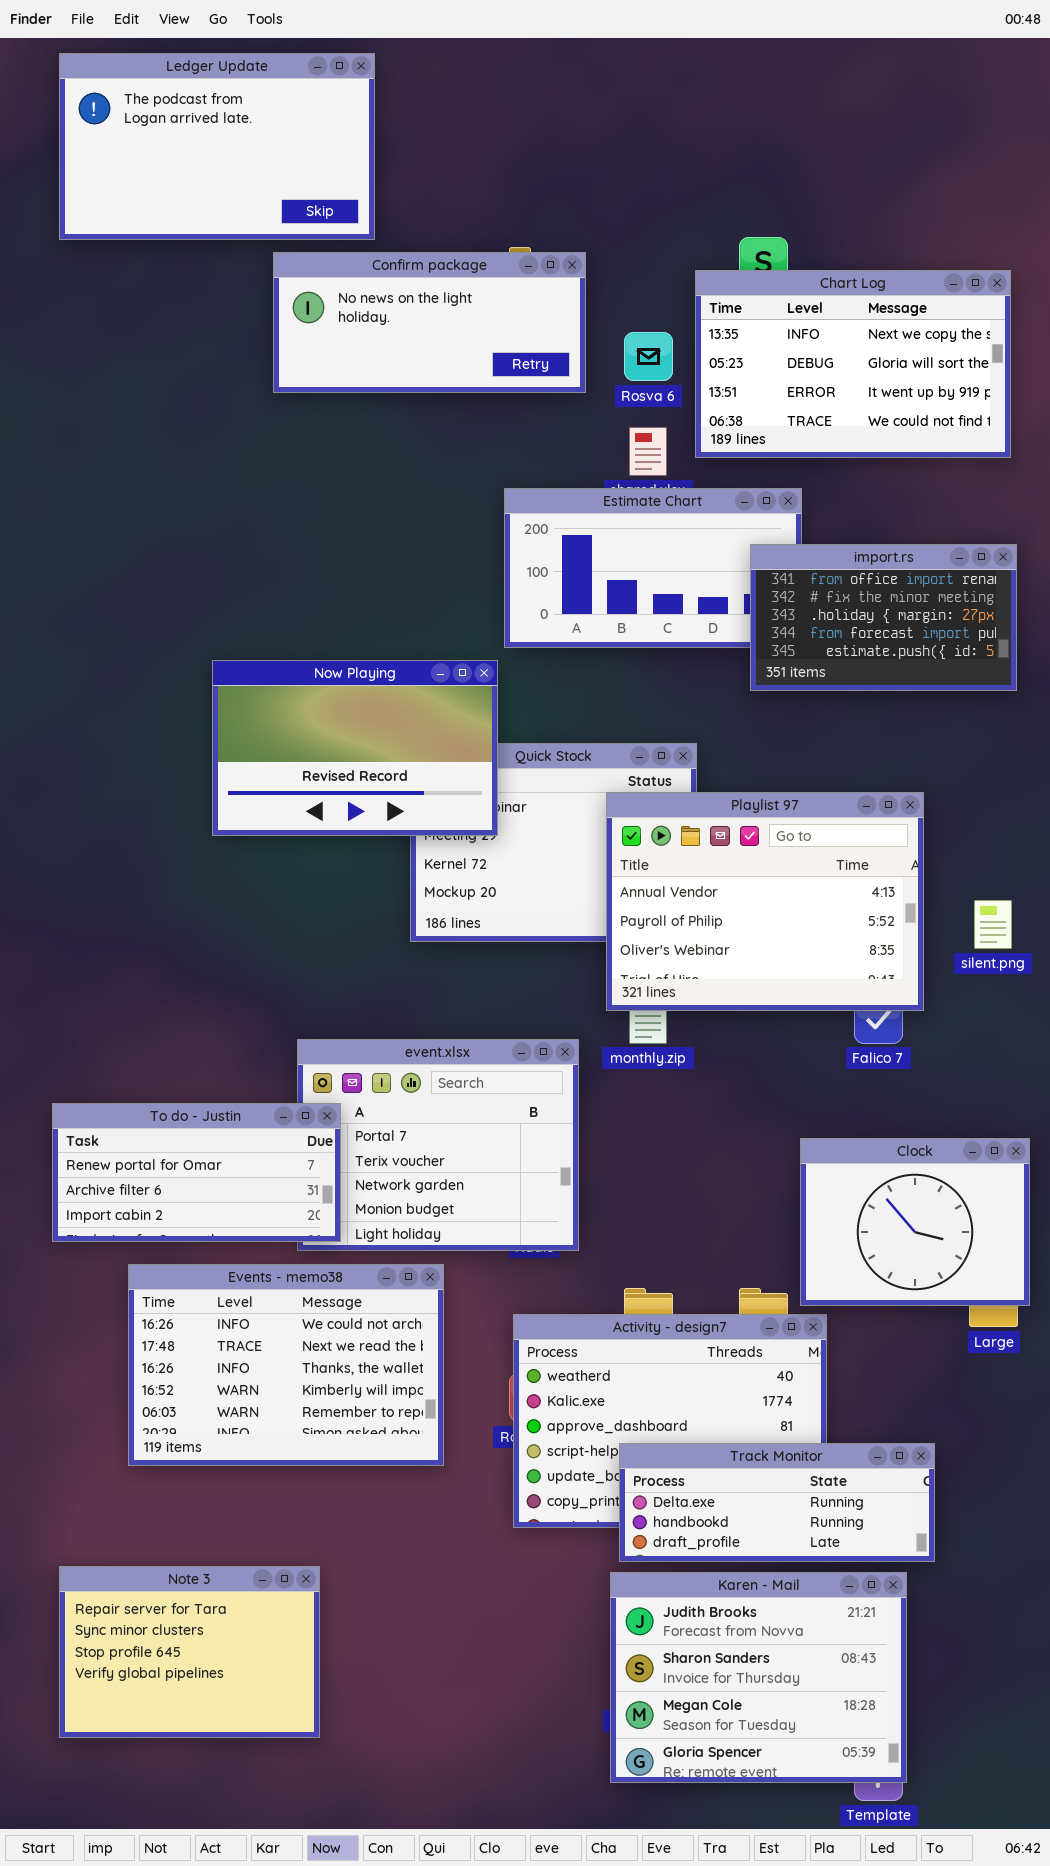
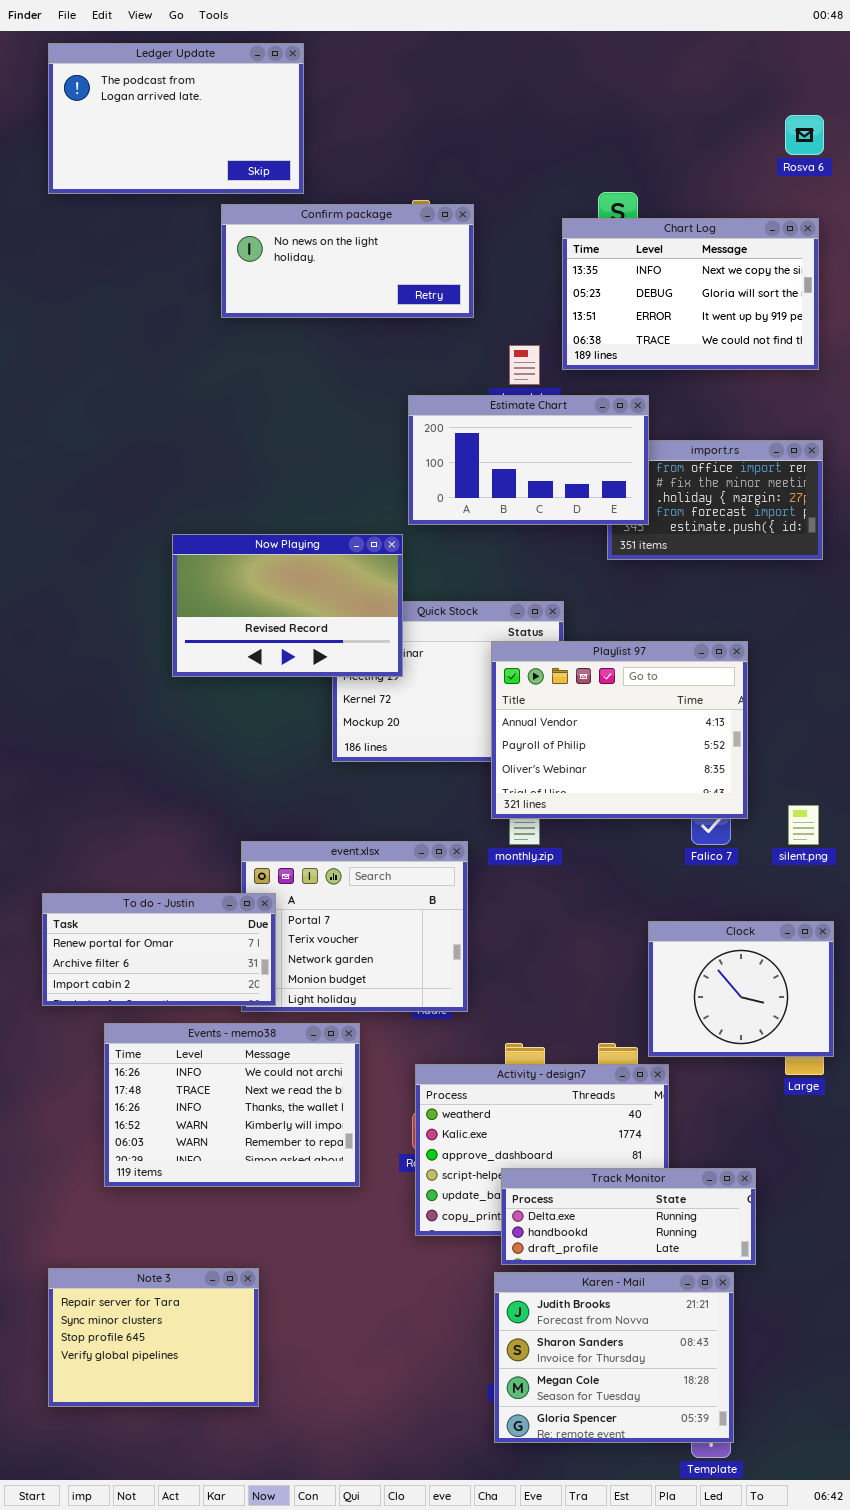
Rosva 6: [624,332,673,381] -> [785,115,824,155], moved
Estimate Chart: [504,488,802,648] -> [408,395,649,525], raised
silent.png: [974,900,1012,949] -> [788,805,819,845], moved

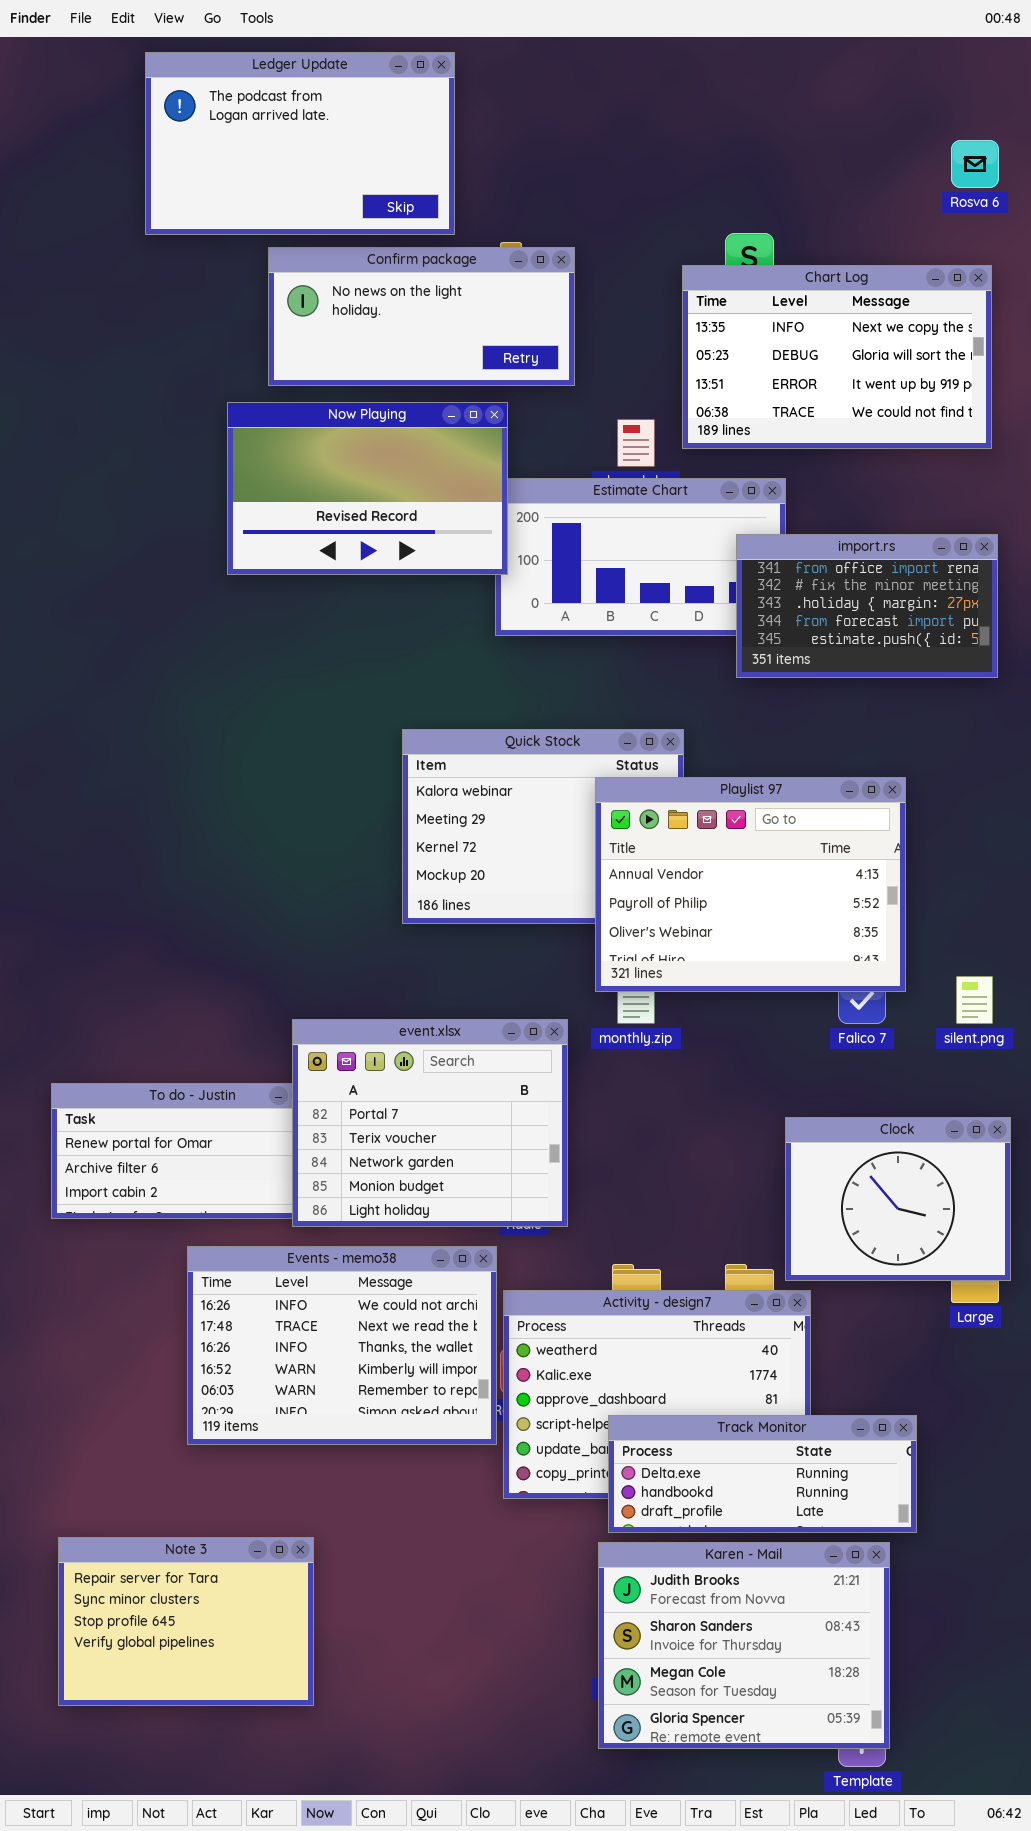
Ledger Update: [48,43,304,194] -> [145,52,455,235], moved
import.rs: [607,440,823,560] -> [736,534,998,678], raised
Now Playing: [172,534,403,677] -> [227,402,508,575], moved
event.xlsx: [241,841,468,1012] -> [292,1019,568,1227], raised
Events - memo38: [104,1023,360,1187] -> [187,1246,497,1445], moved

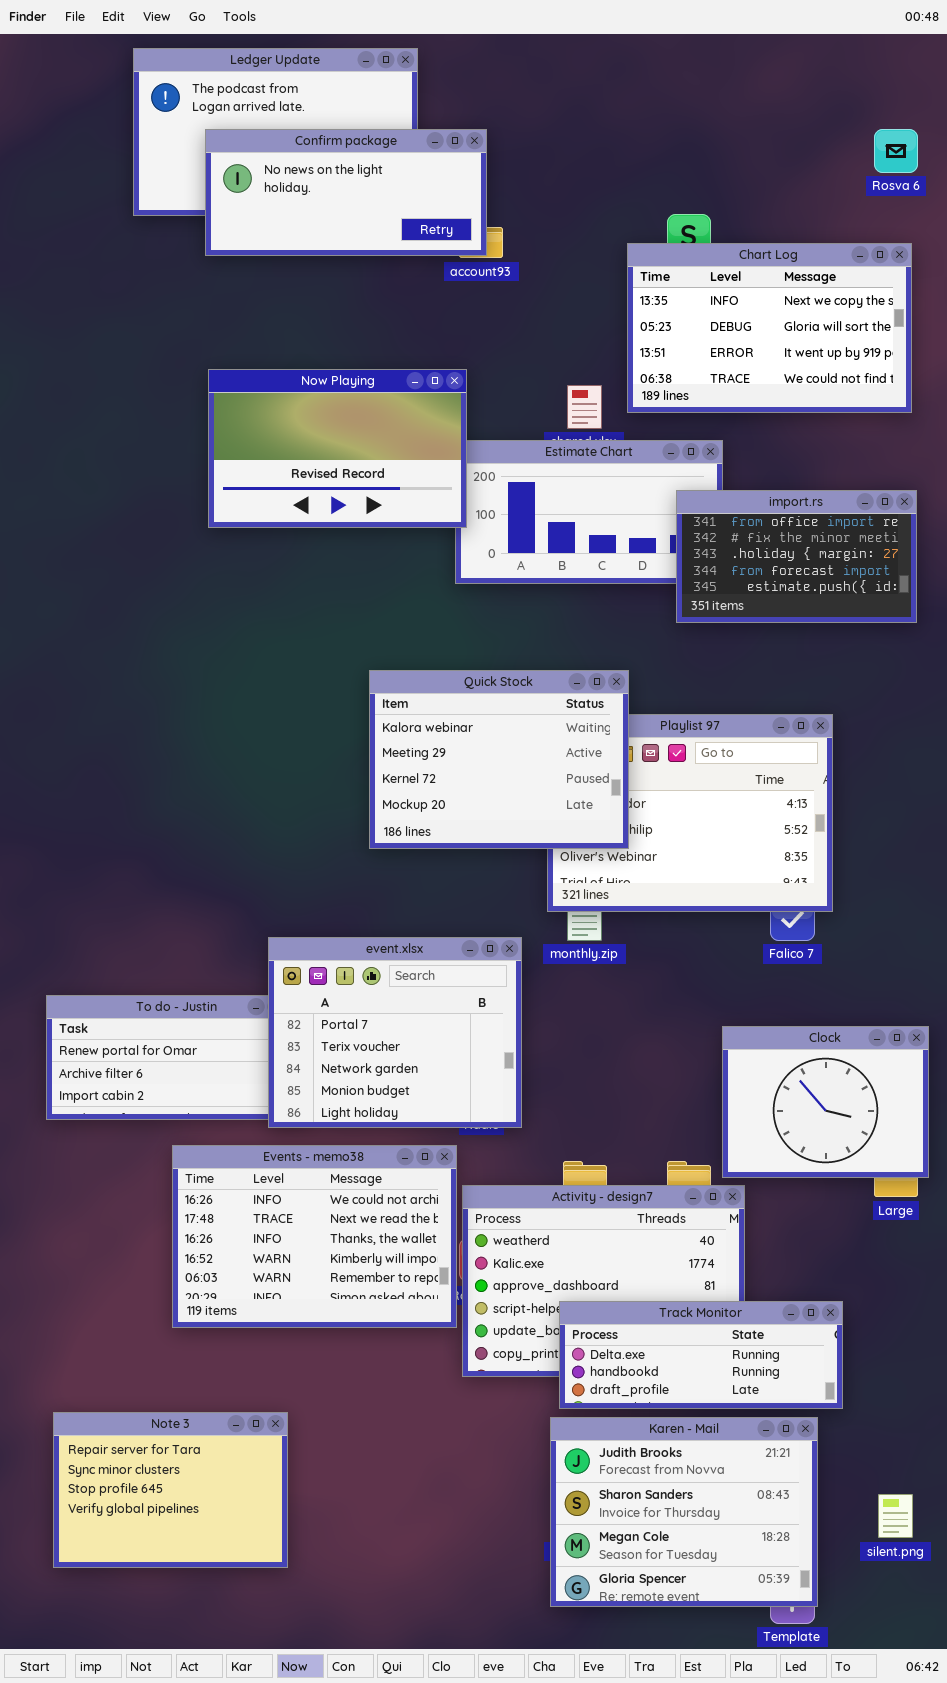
Confirm package: [268,247,575,386] -> [205,129,487,256], moved
Quick Stock: [402,729,684,924] -> [369,670,629,849], raised
silent.png: [956,976,993,1024] -> [878,1494,913,1538], moved

